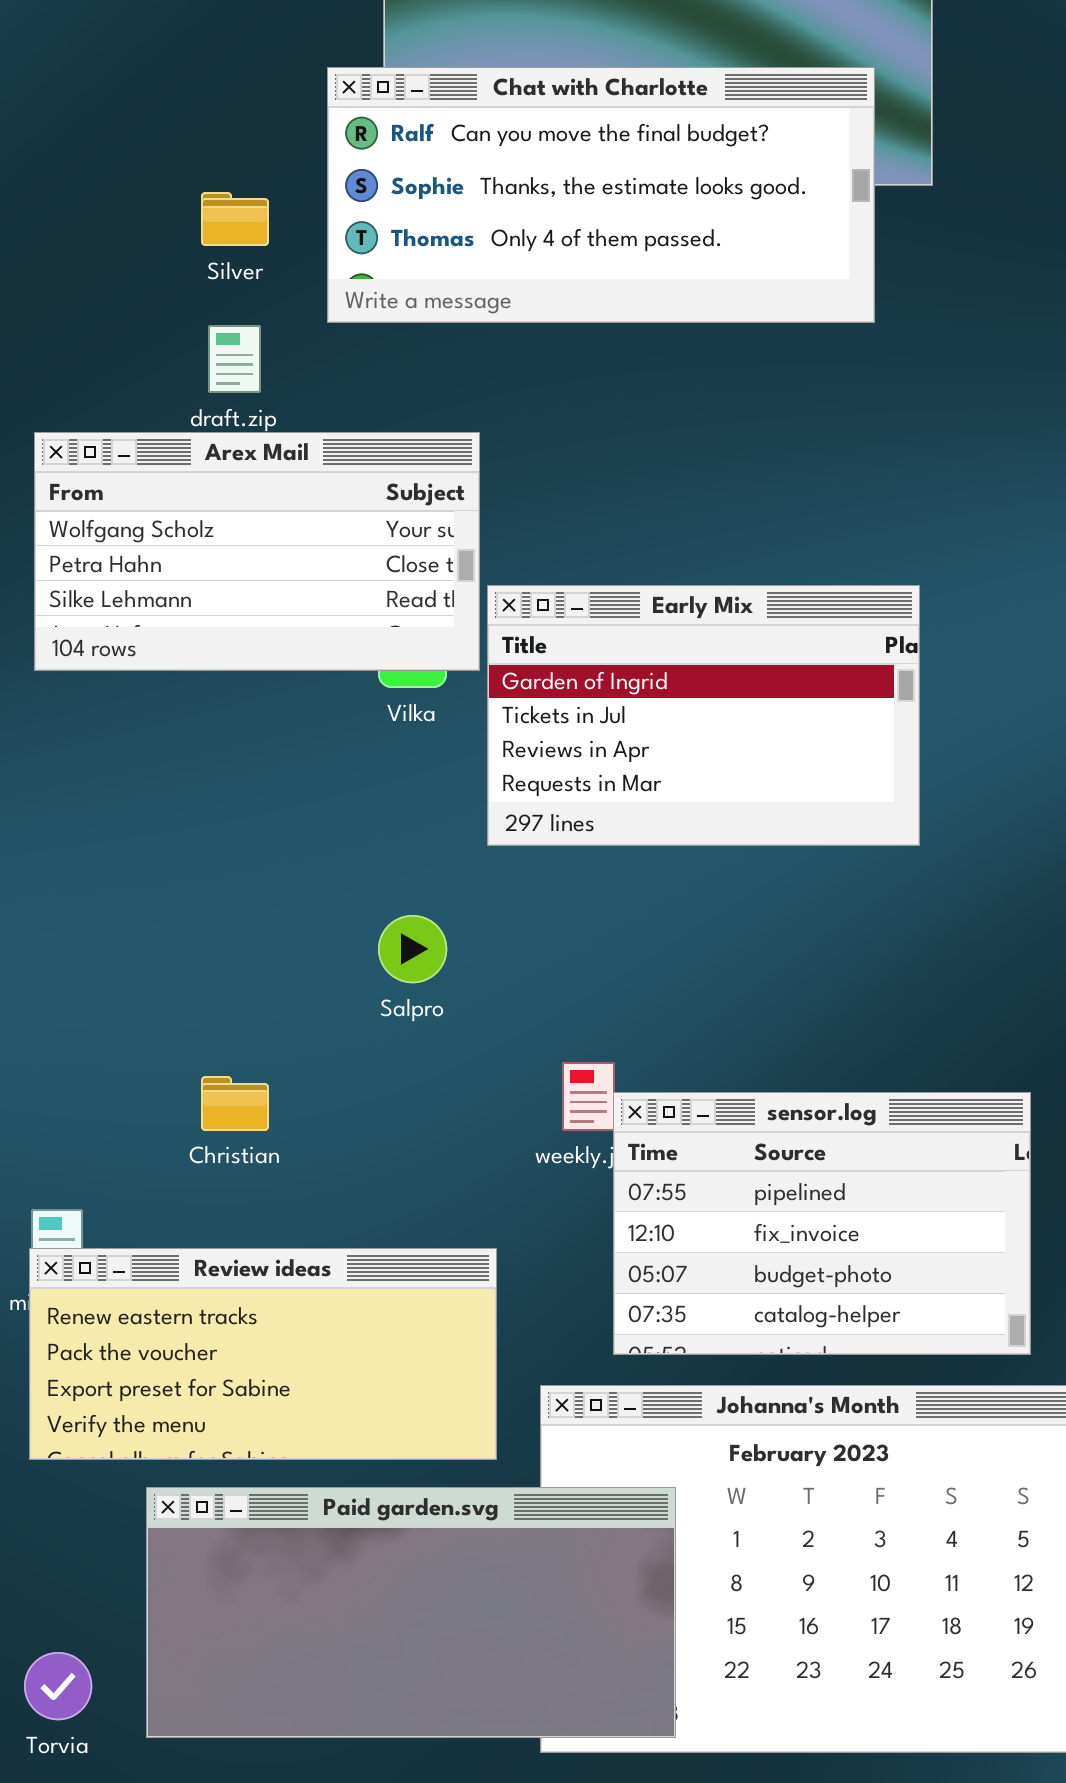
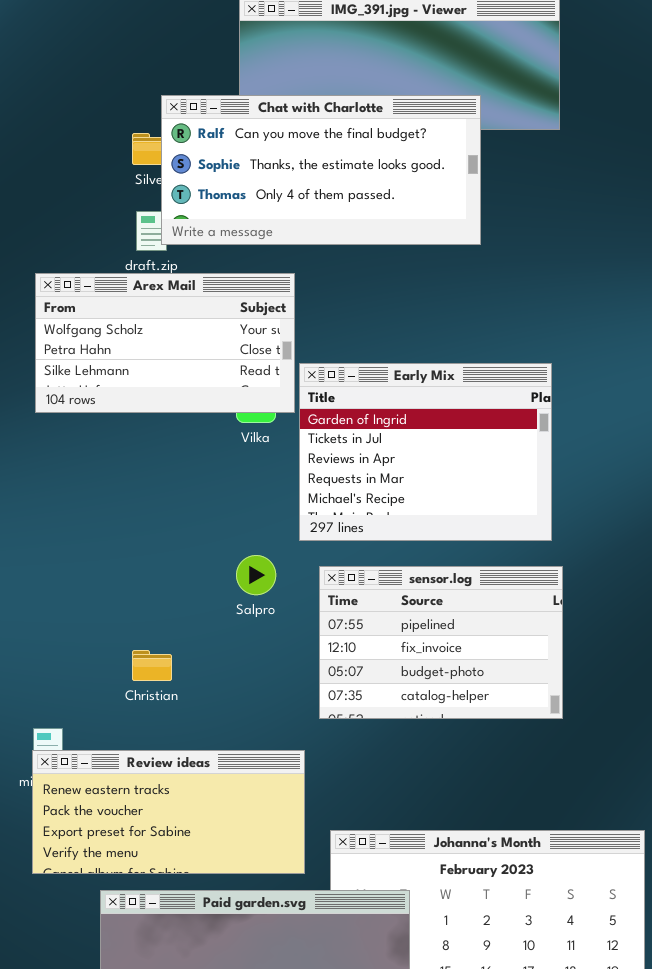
Chat with Charlotte: [327,67,875,323] -> [161,95,481,245], moved
Early Mix: [487,585,920,846] -> [299,363,552,541], resized
sensor.log: [613,1092,1031,1355] -> [319,566,563,719], moved

